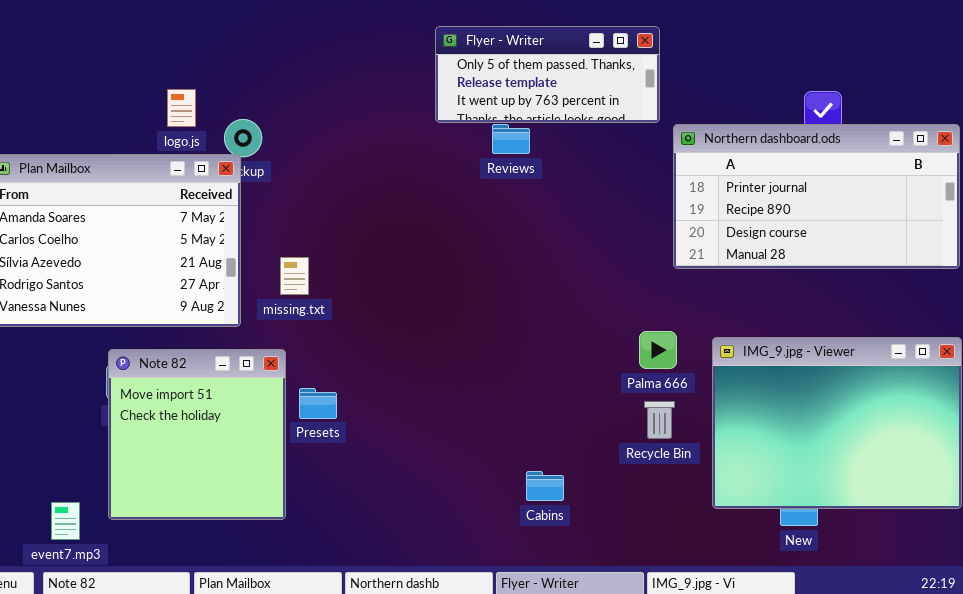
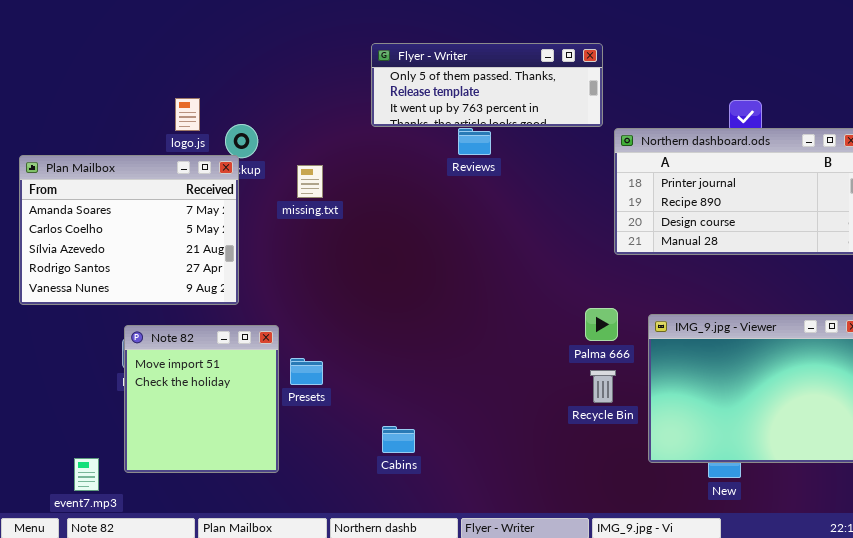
Flyer - Writer: [435,26,660,123] -> [371,43,603,127], resized
missing.txt: [280,257,309,295] -> [297,165,323,198], moved
Cabins: [526,471,564,501] -> [382,426,415,453], moved

